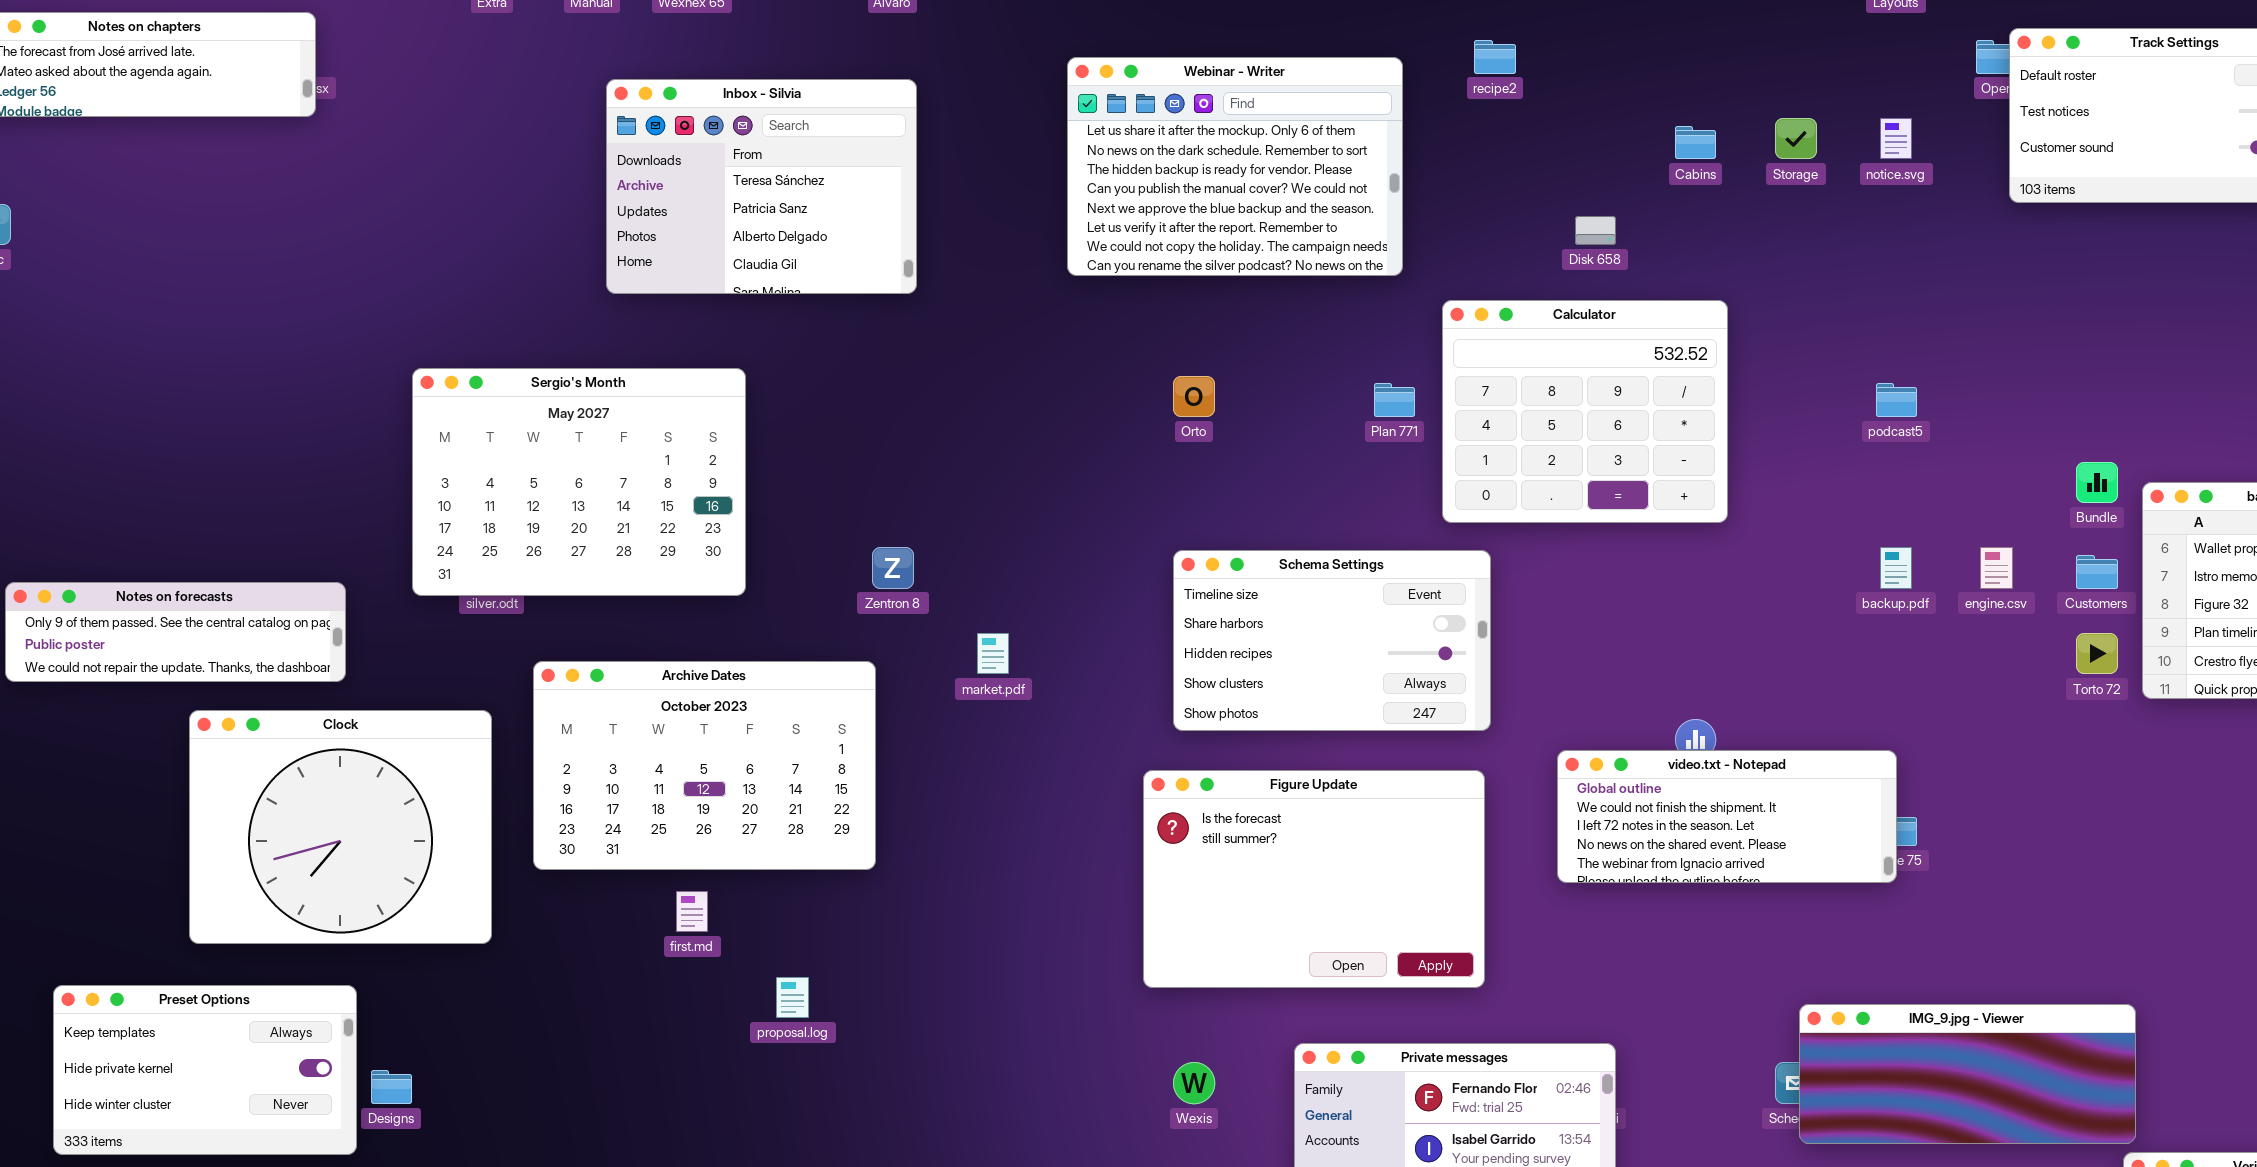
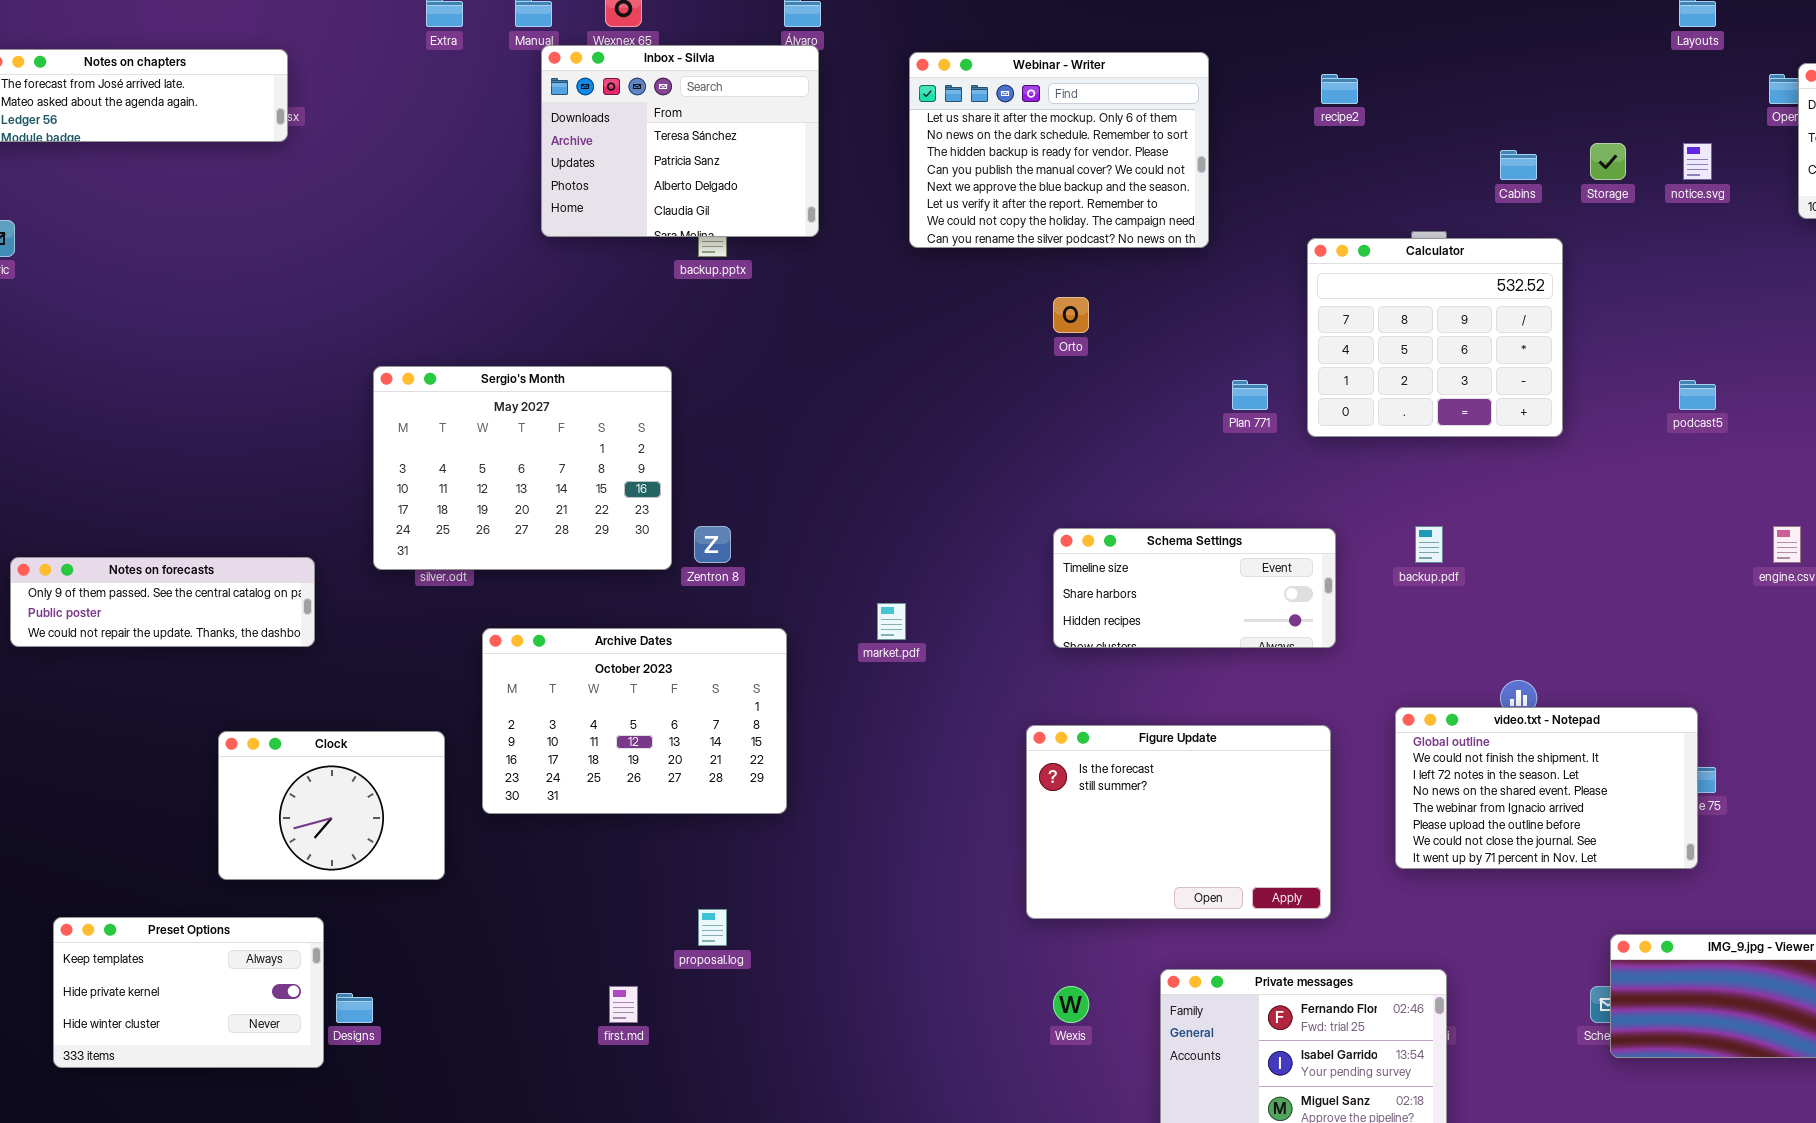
Webinar - Writer: [1067,57,1403,276] -> [909,52,1209,248], moved
Inbox - Silvia: [606,79,917,294] -> [541,45,819,237], moved
Calculator: [1442,300,1728,523] -> [1307,238,1563,437], moved
Orto: [1173,376,1215,417] -> [1053,297,1089,333], moved
Zentron 8: [872,547,914,589] -> [694,526,731,563], moved
backup.pdf: [1880,547,1912,589] -> [1415,526,1443,563], moved
Schema Settings: [1173,550,1491,731] -> [1053,528,1336,648], resized
Clock: [189,710,492,944] -> [218,731,445,880], resized
video.txt - Notepad: [1557,750,1897,883] -> [1395,707,1698,869], resized
first.md: [676,891,708,932] -> [609,986,638,1023], moved

